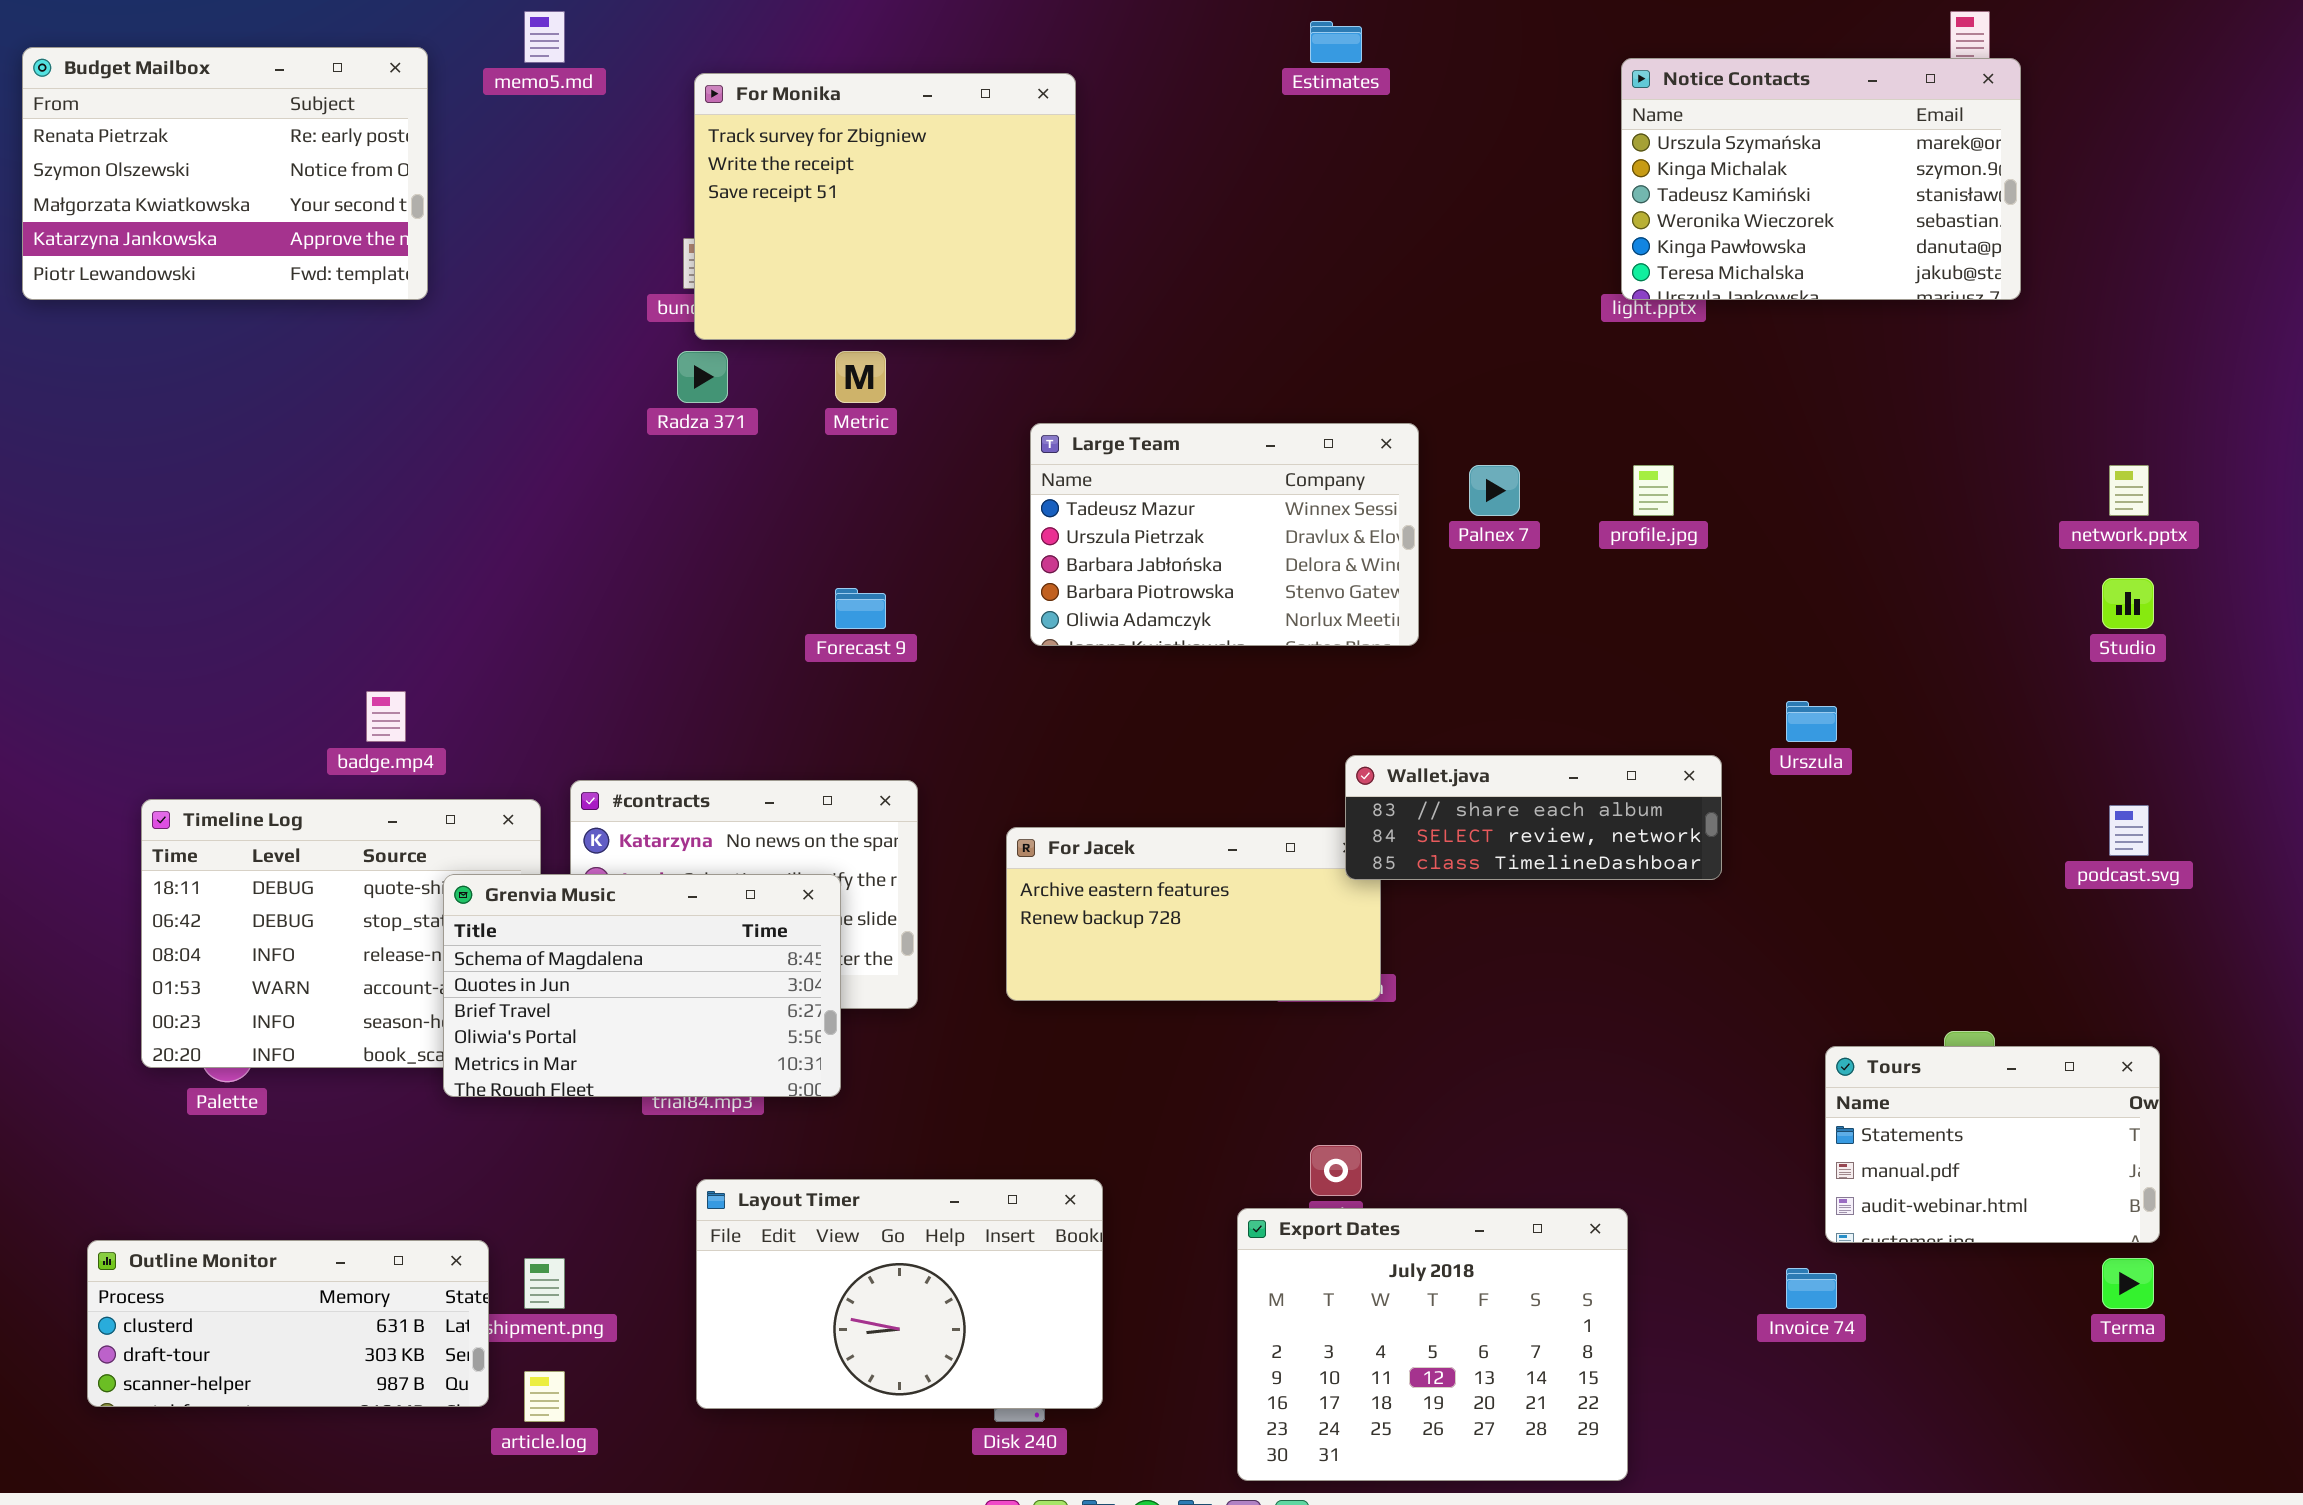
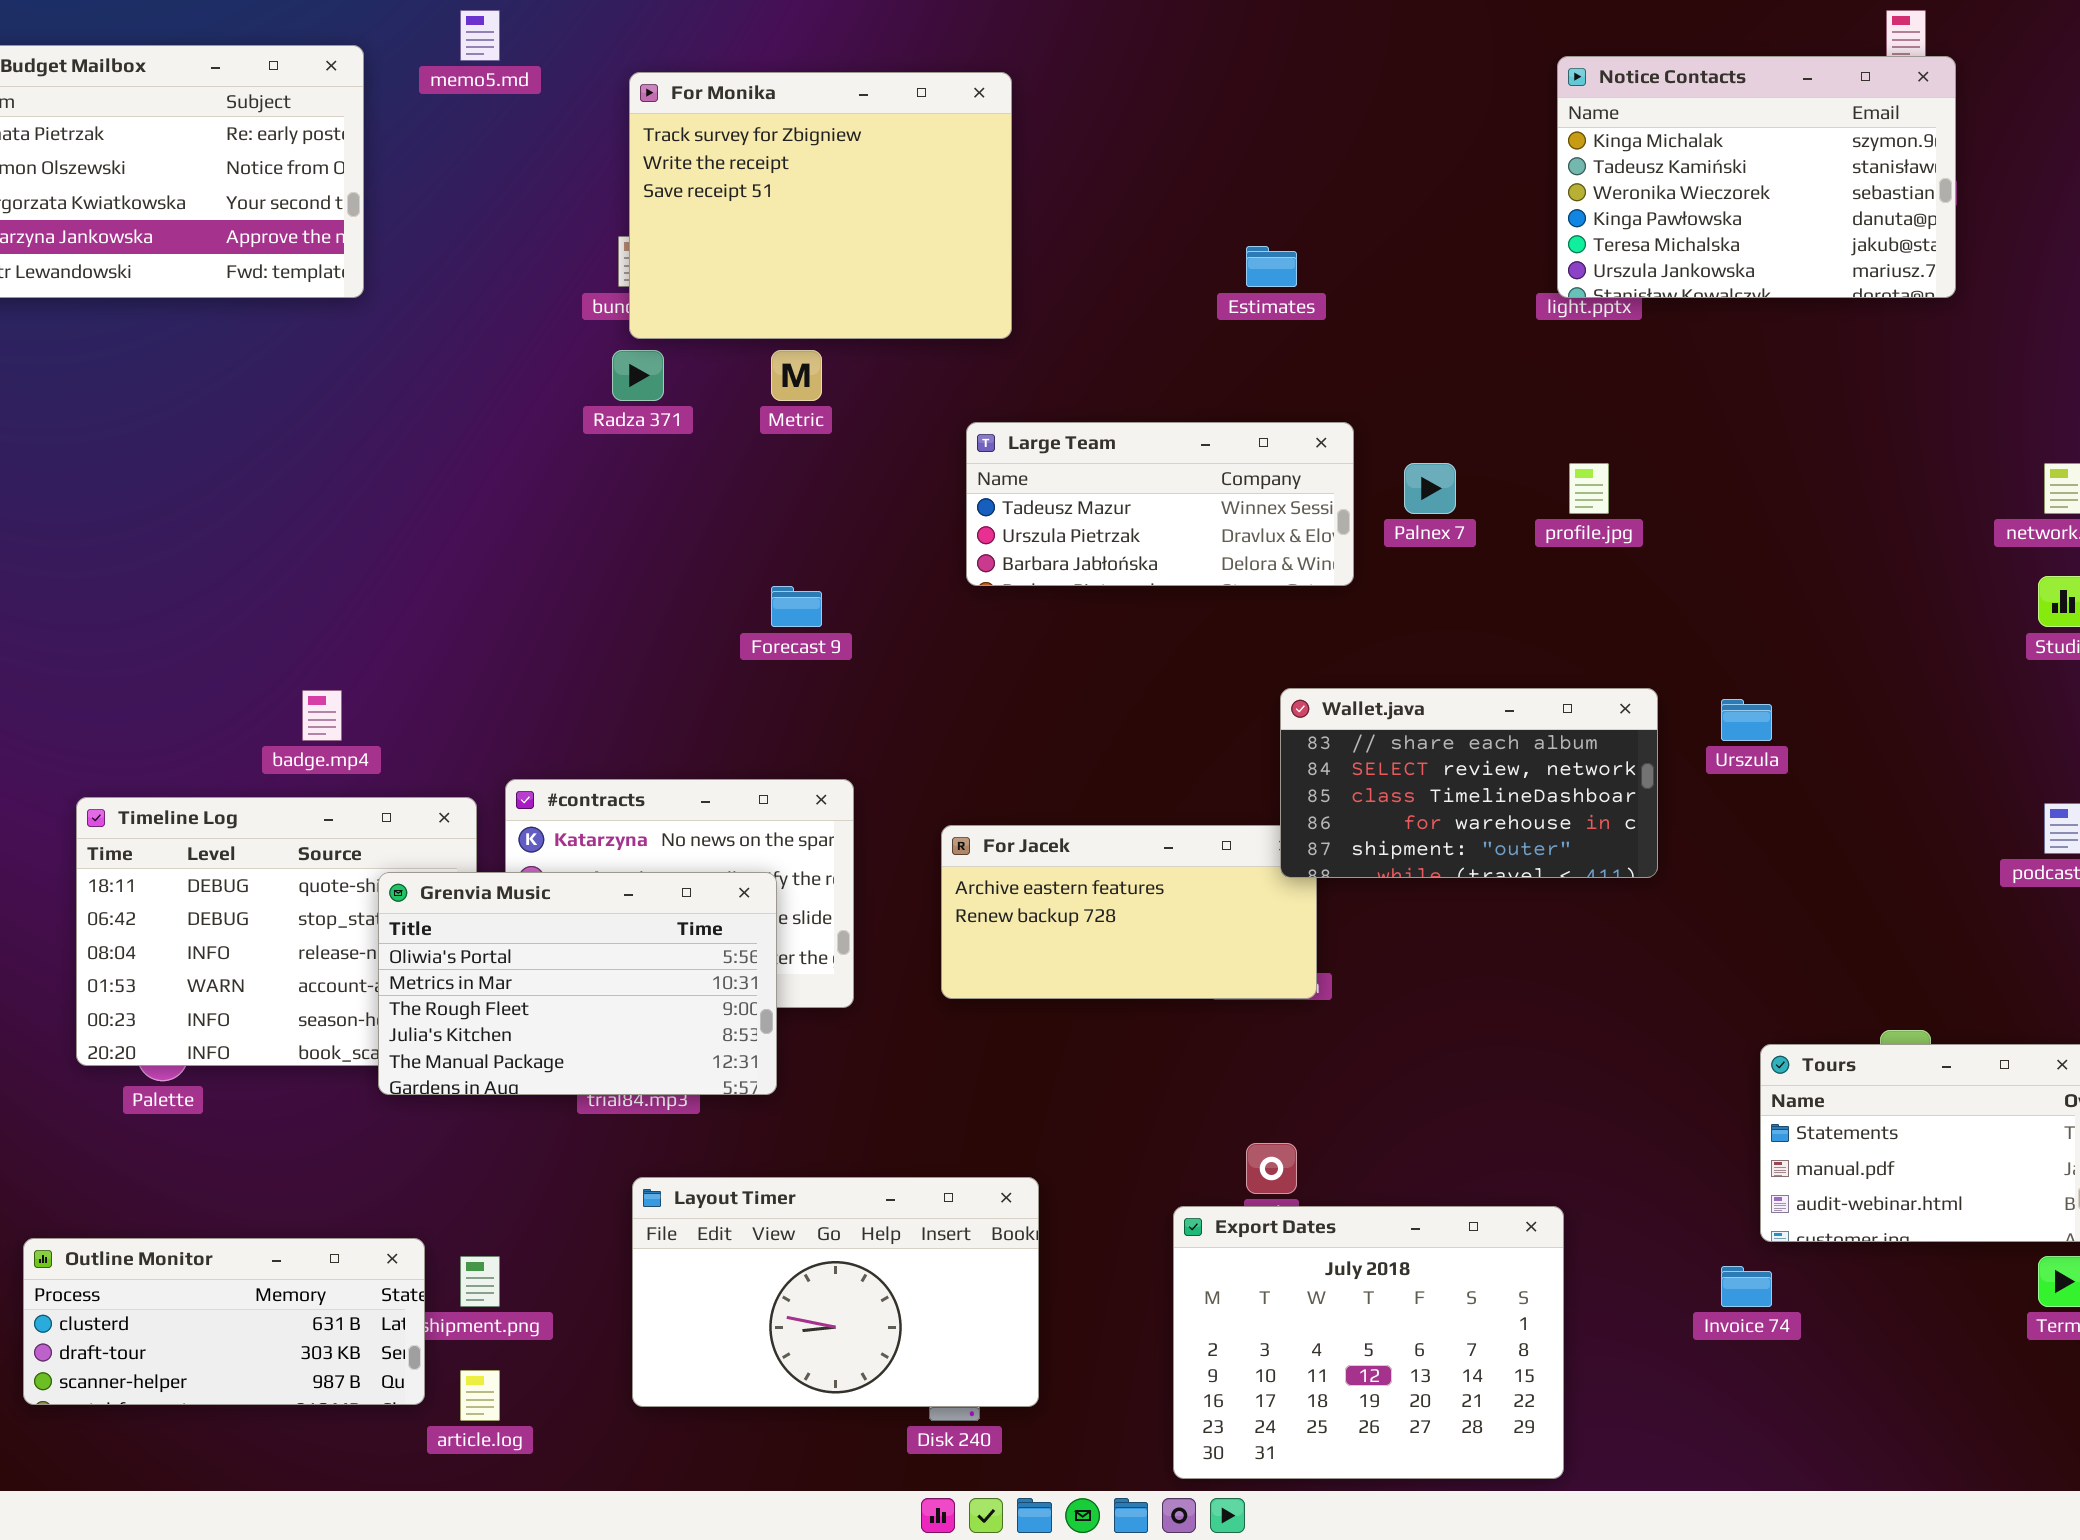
Estimates: [1310,21,1362,63] -> [1246,246,1297,287], moved
Notice Contacts: [1621,58,2021,300] -> [1557,56,1956,298], scrolled down 1 row
Large Team: [1030,423,1419,646] -> [966,422,1354,586], resized
Wallet.java: [1345,755,1722,880] -> [1280,688,1658,878], resized
Grenvia Music: [443,874,841,1097] -> [378,872,777,1095], scrolled down 3 rows

